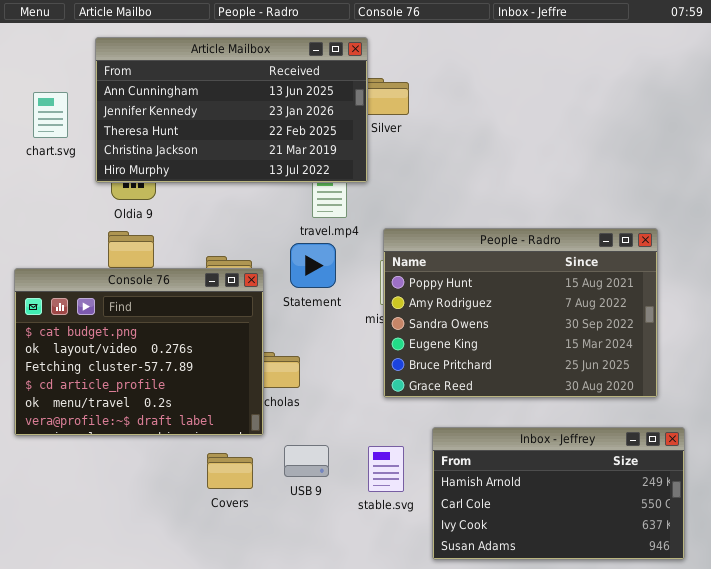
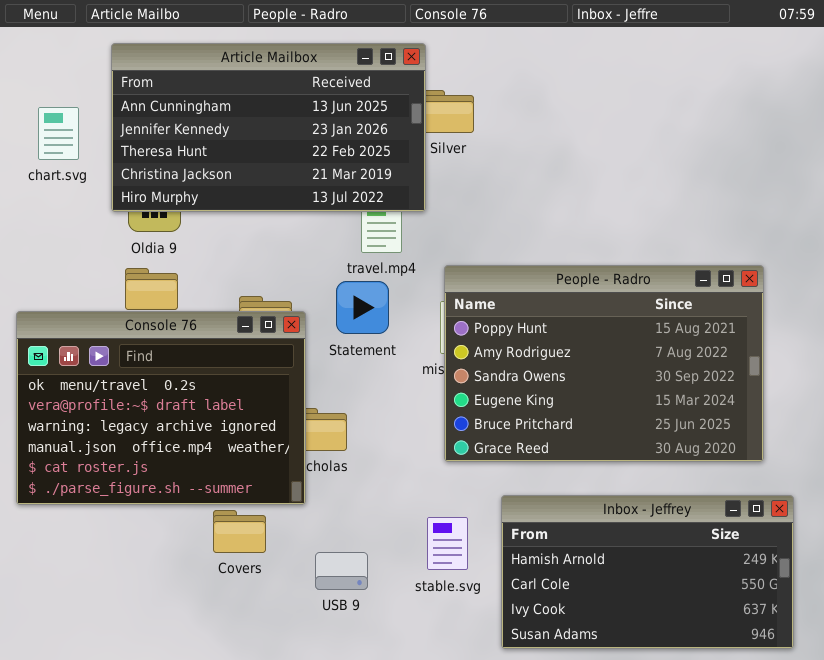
Console 76: [14,268,264,436] -> [16,311,306,505], scrolled down 4 rows
USB 9: [284,445,329,477] -> [315,552,368,590], moved
Covers: [207,453,253,489] -> [213,510,266,553], moved

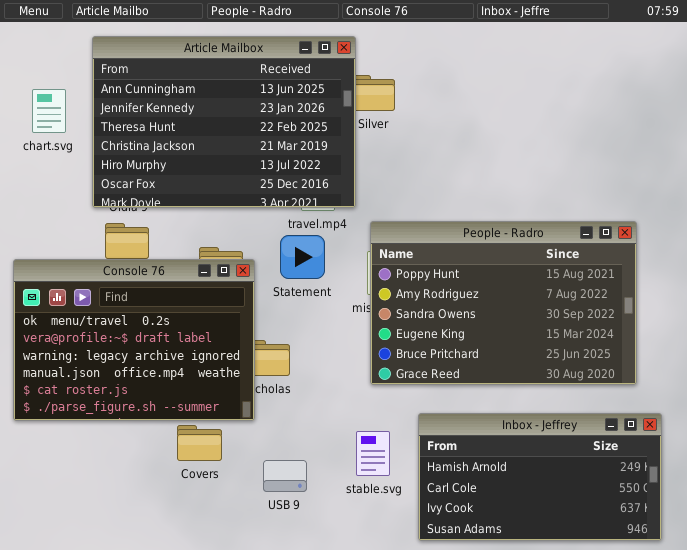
Article Mailbox: [111,43,426,212] -> [92,36,356,208], resized

